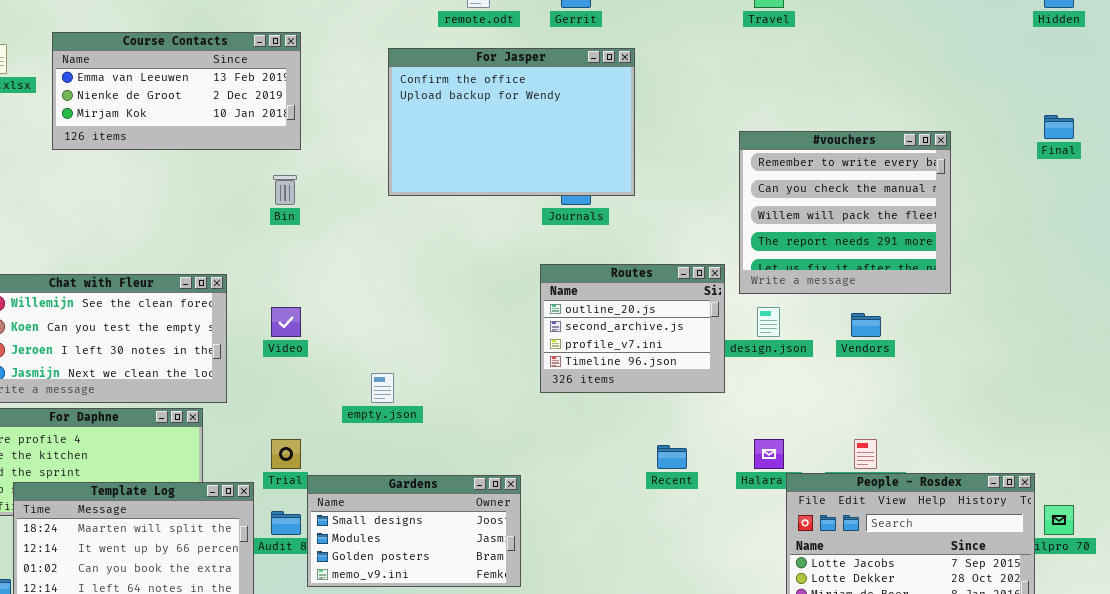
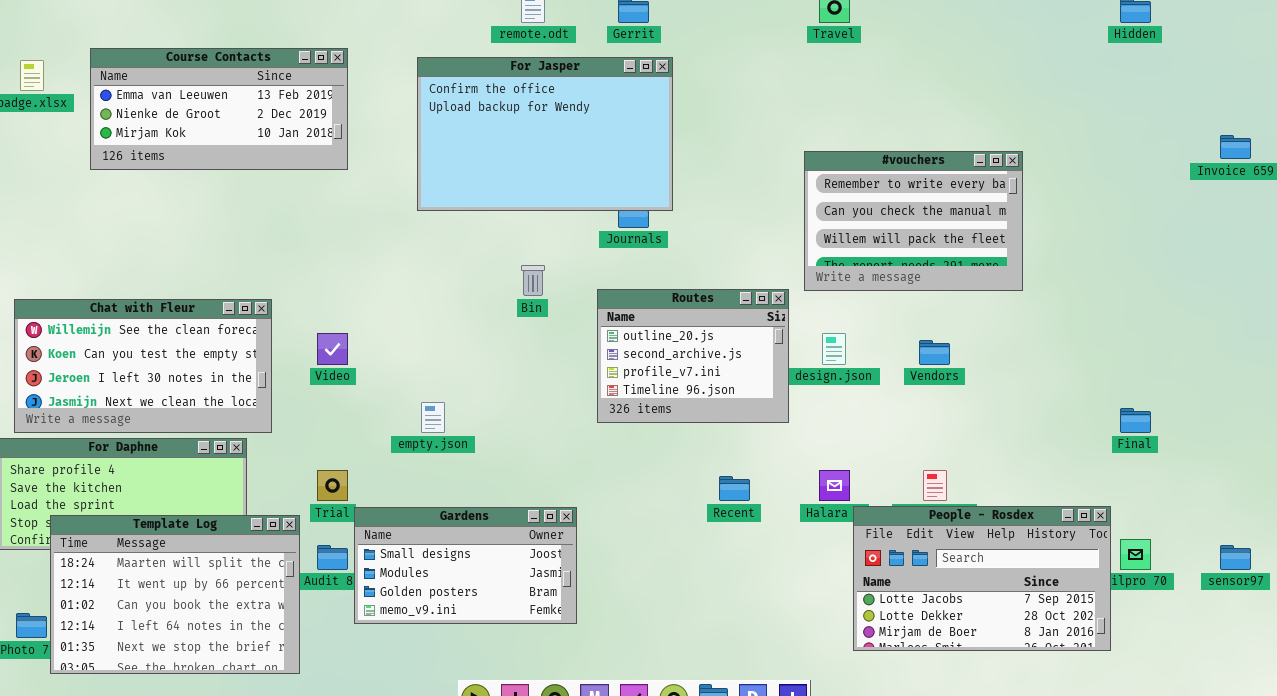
For Jasper: [388,48,635,196] -> [417,57,673,211], moved
Final: [1044,115,1074,139] -> [1120,408,1151,433], moved
#vouchers: [739,131,951,294] -> [804,151,1023,291], resized
Bin: [273,175,297,205] -> [521,265,545,296], moved

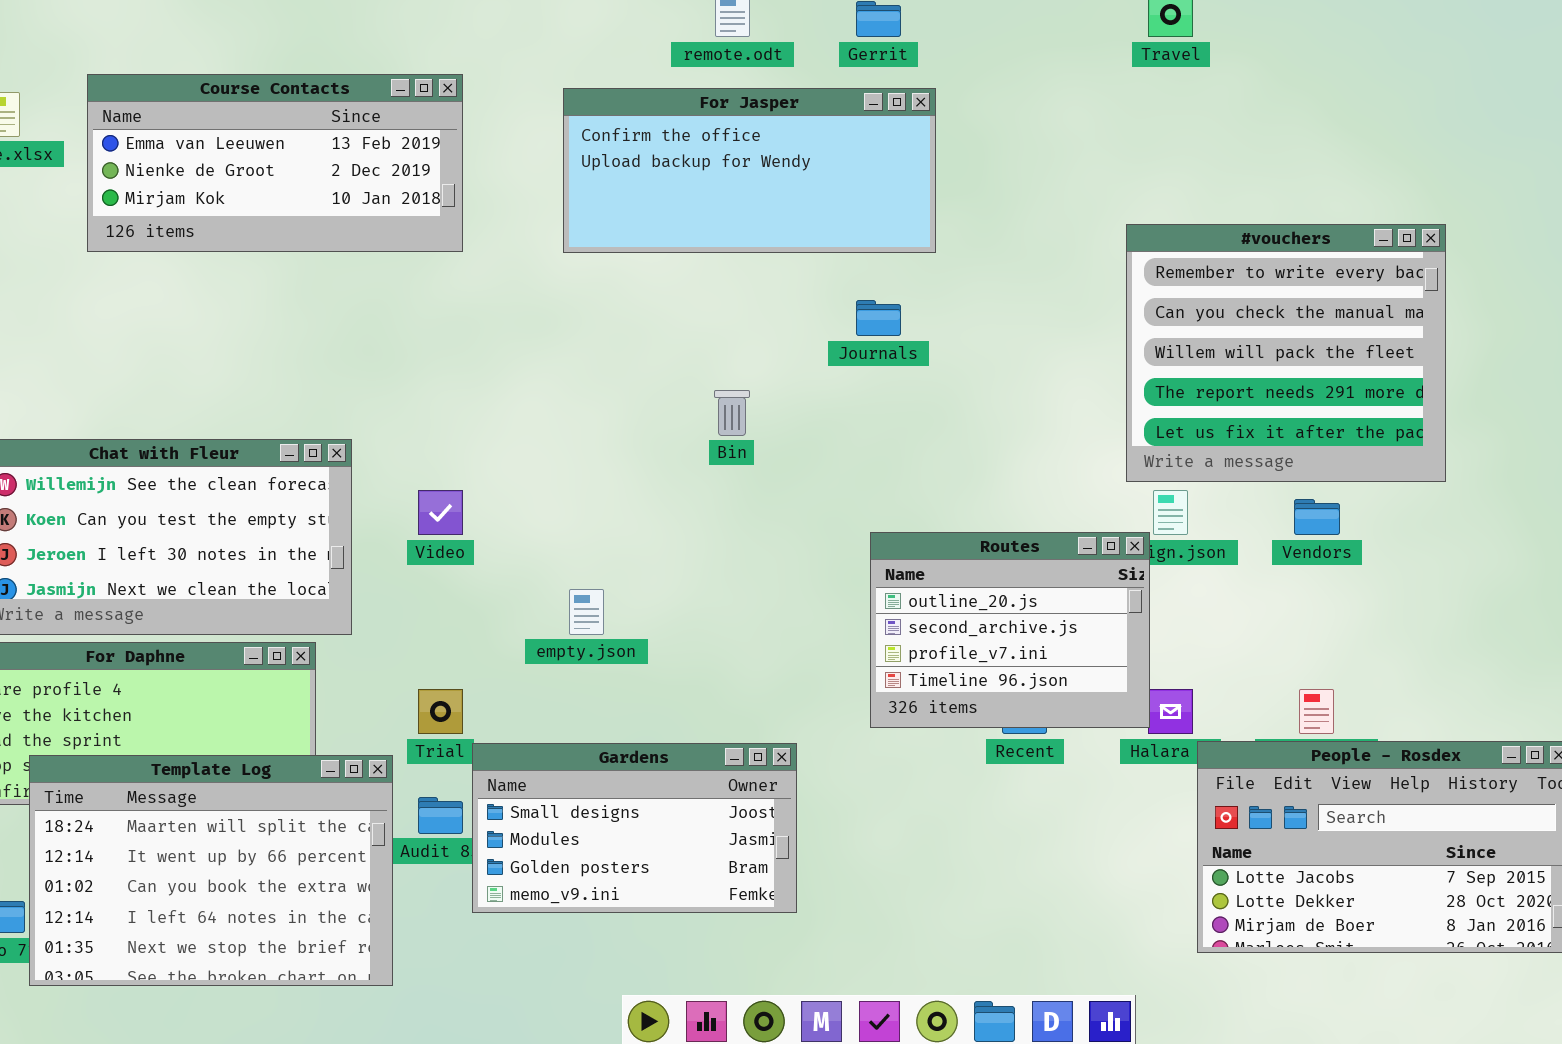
For Jasper: [417,57,673,211] -> [563,88,936,253], resized
#vouchers: [804,151,1023,291] -> [1126,224,1446,482], resized
Routes: [597,289,789,423] -> [870,532,1150,728], moved

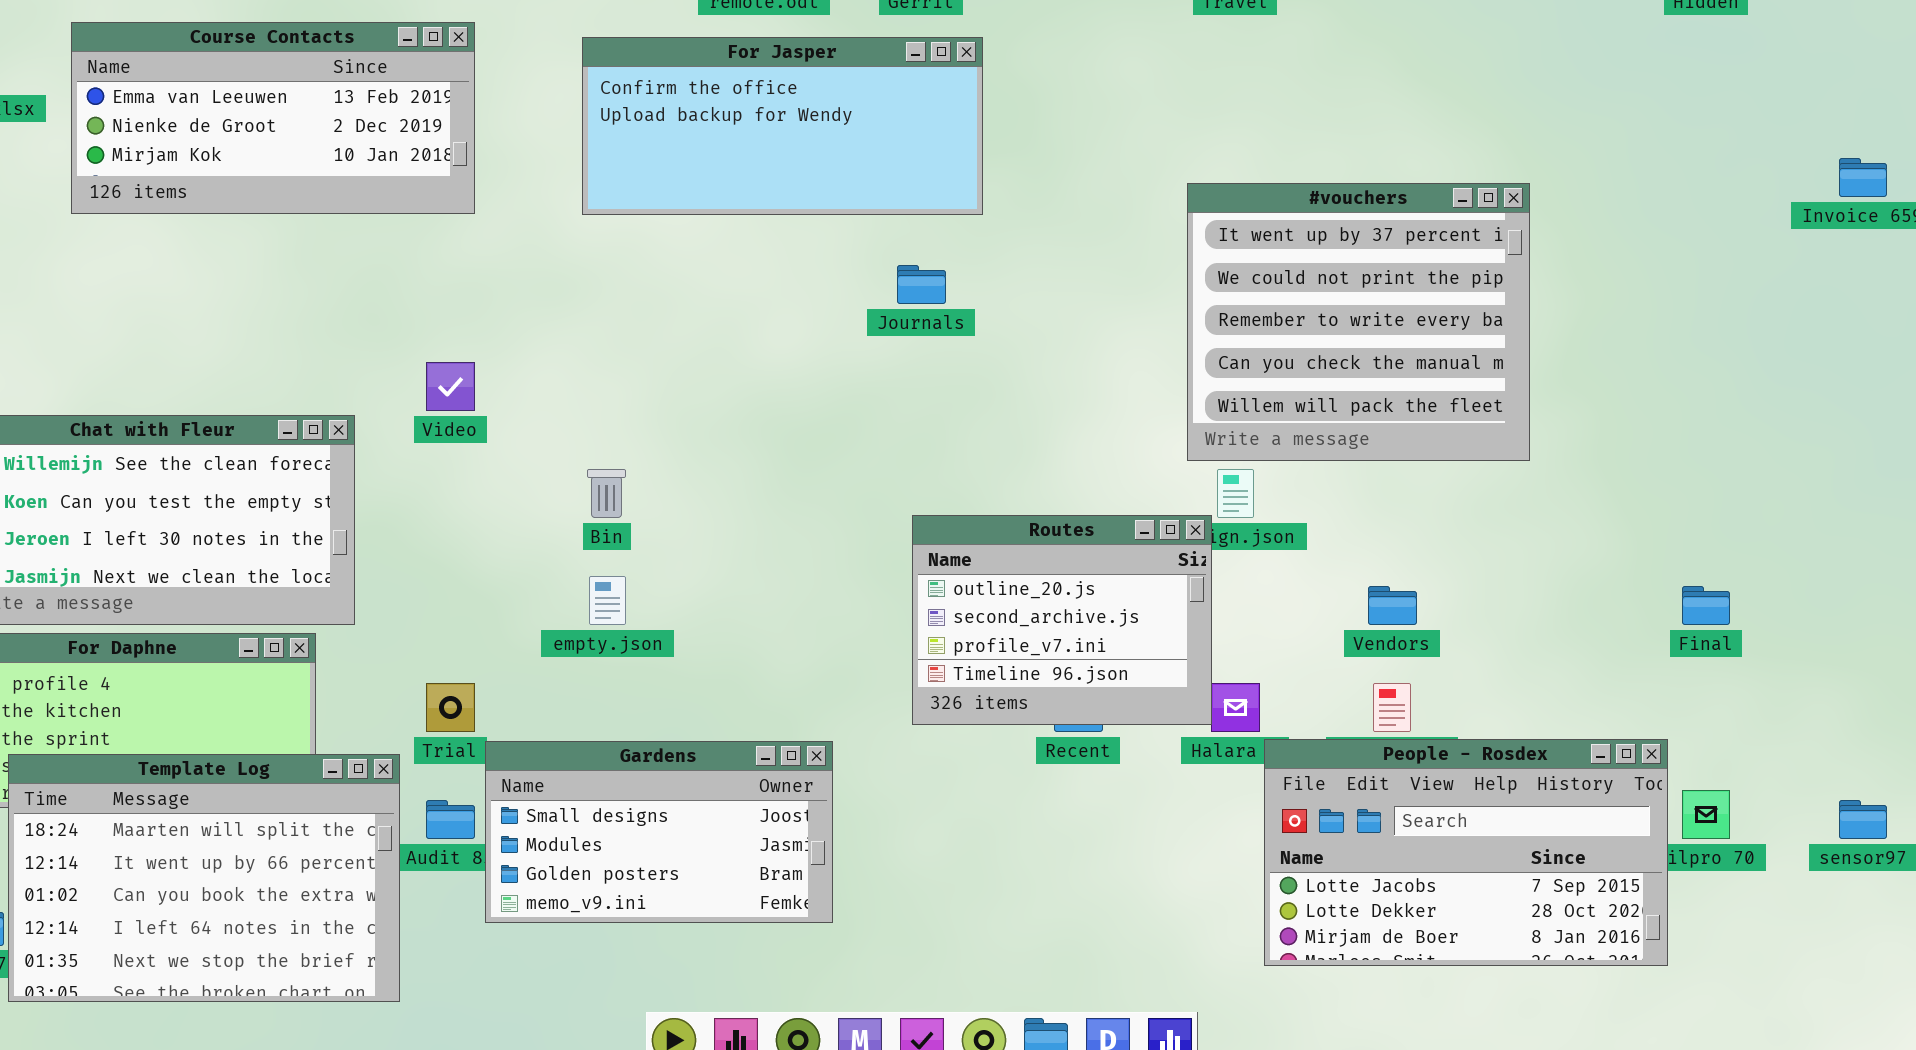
#vouchers: [1126,224,1446,482] -> [1187,183,1530,461], scrolled up 2 rows
Bin: [714,390,750,436] -> [587,469,626,518], moved
Video: [418,490,463,535] -> [426,362,475,411], moved
Vendors: [1294,499,1340,535] -> [1368,586,1417,625], moved

